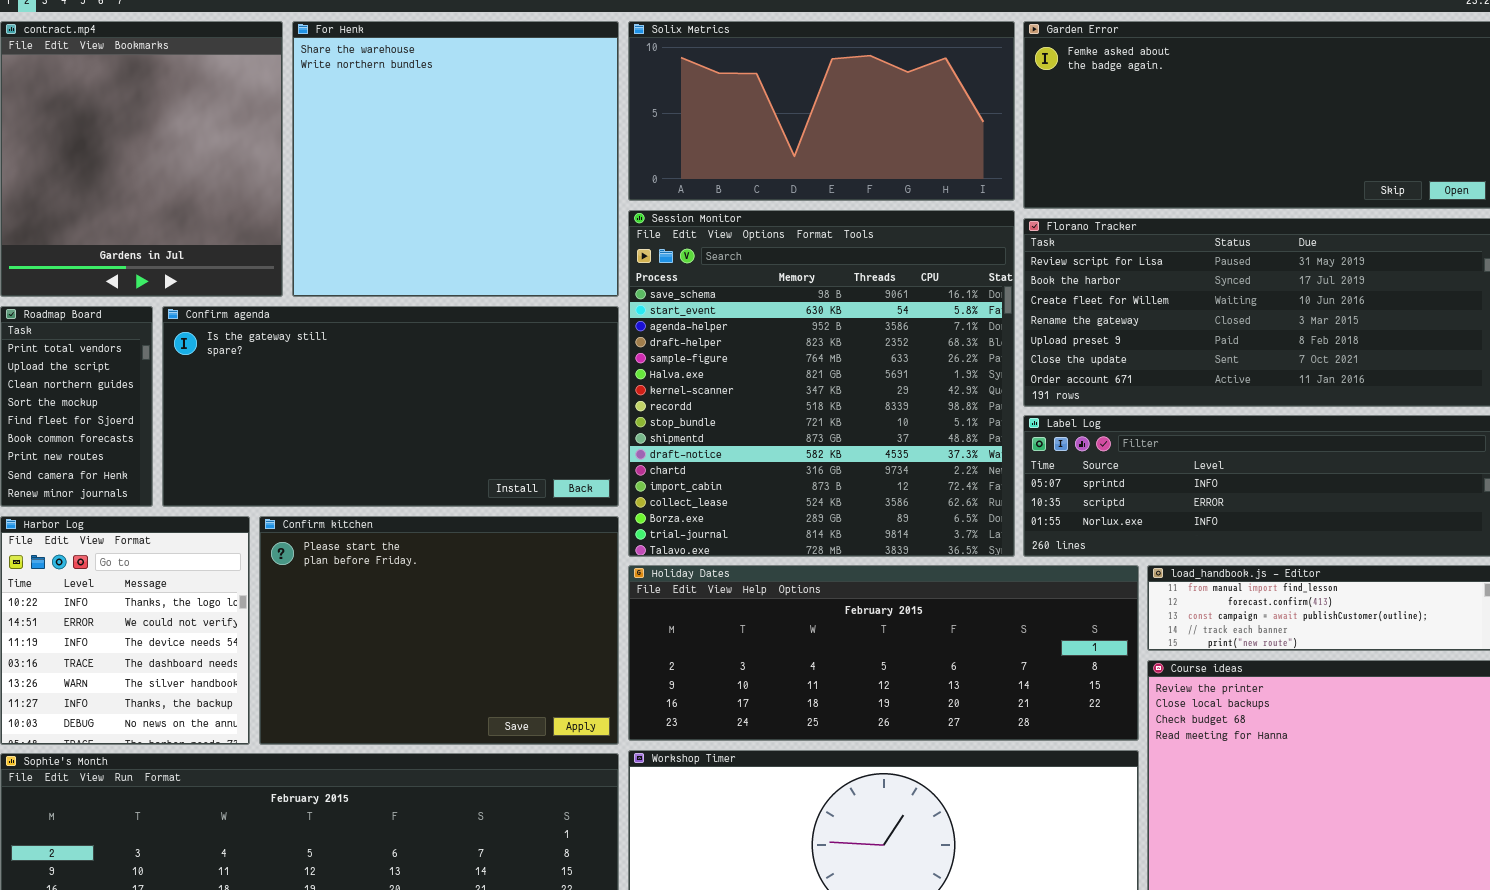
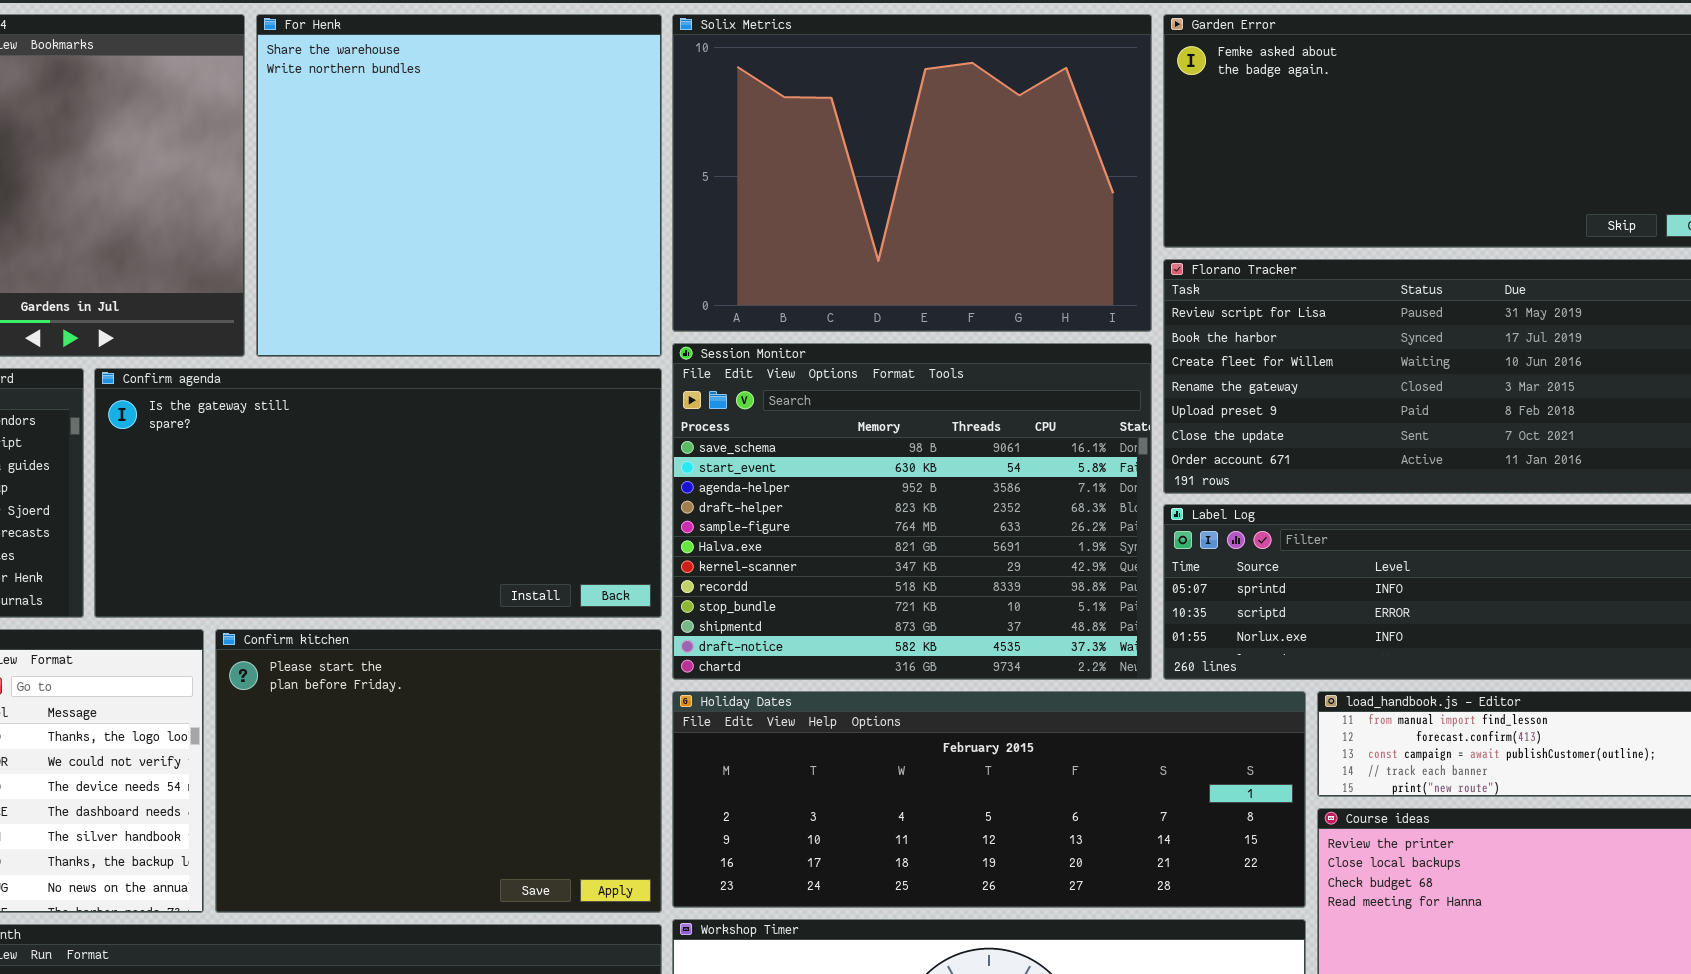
Solix Metrics: [628,21,1015,201] -> [672,14,1152,332], resized
Session Monitor: [628,210,1015,557] -> [672,343,1152,680], resized

